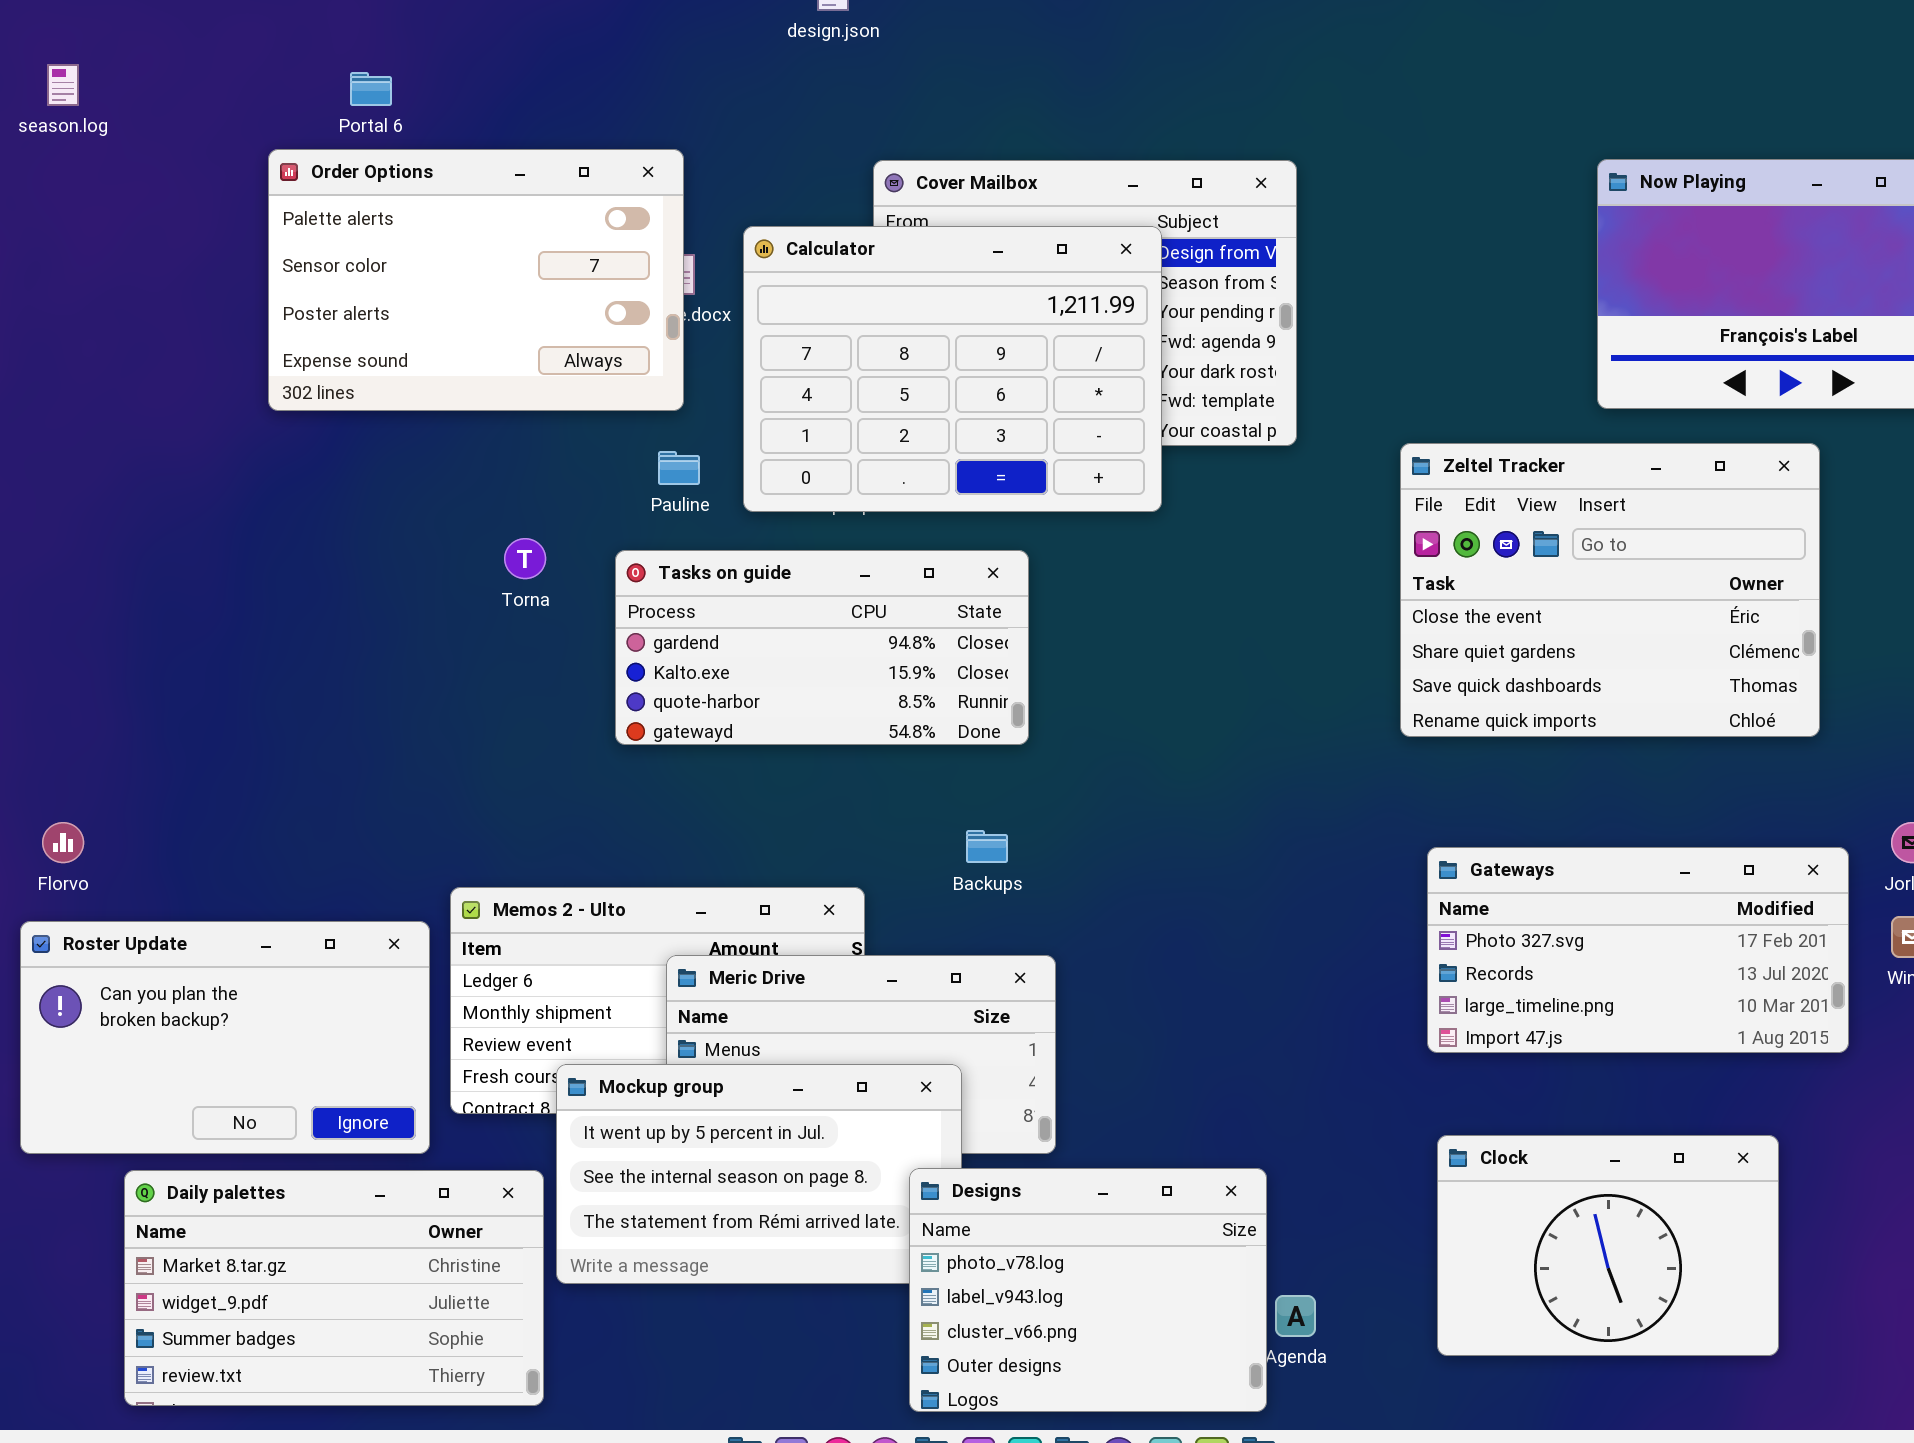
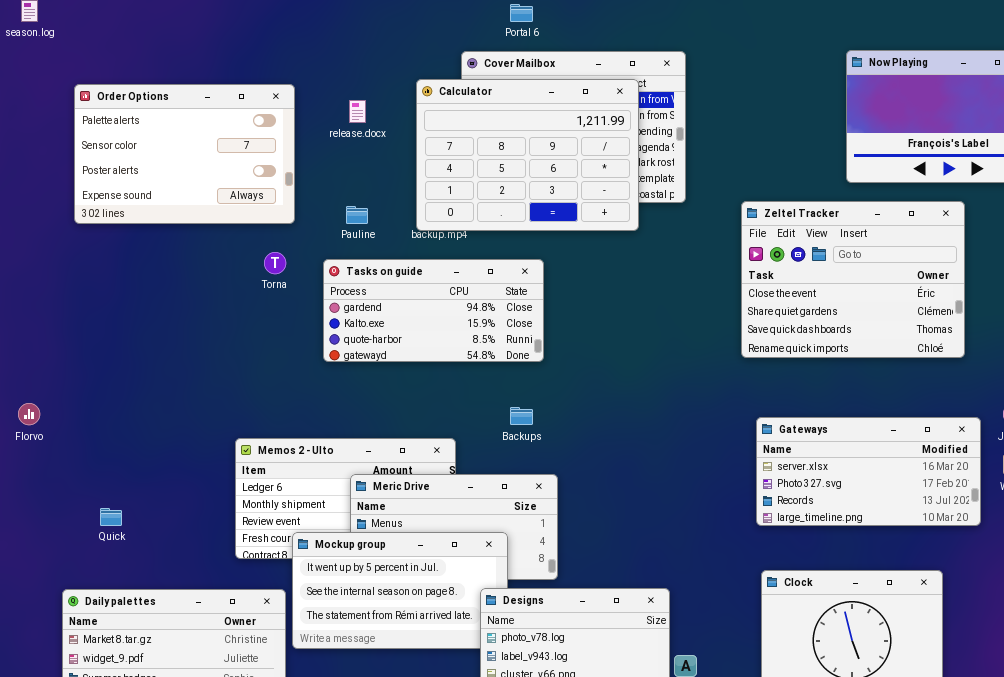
Portal 6: [350,72,392,106] -> [510,4,533,22], moved
Order Options: [268,149,684,411] -> [74,84,295,224], moved
Calculator: [743,226,1162,512] -> [416,79,639,231], moved
Gateways: [1427,847,1849,1053] -> [756,417,981,526], scrolled up 1 row
Roster Update: [20,921,430,1154] -> none, closed

